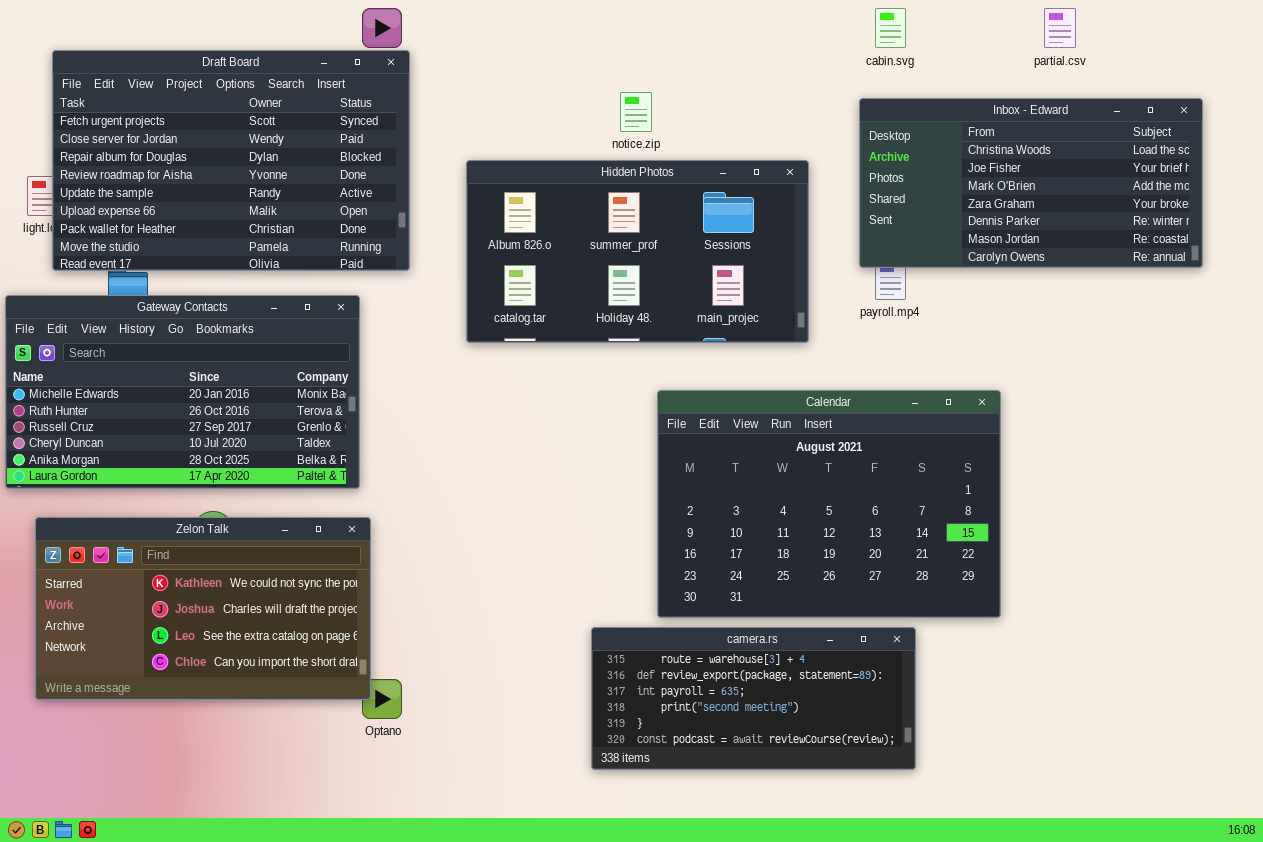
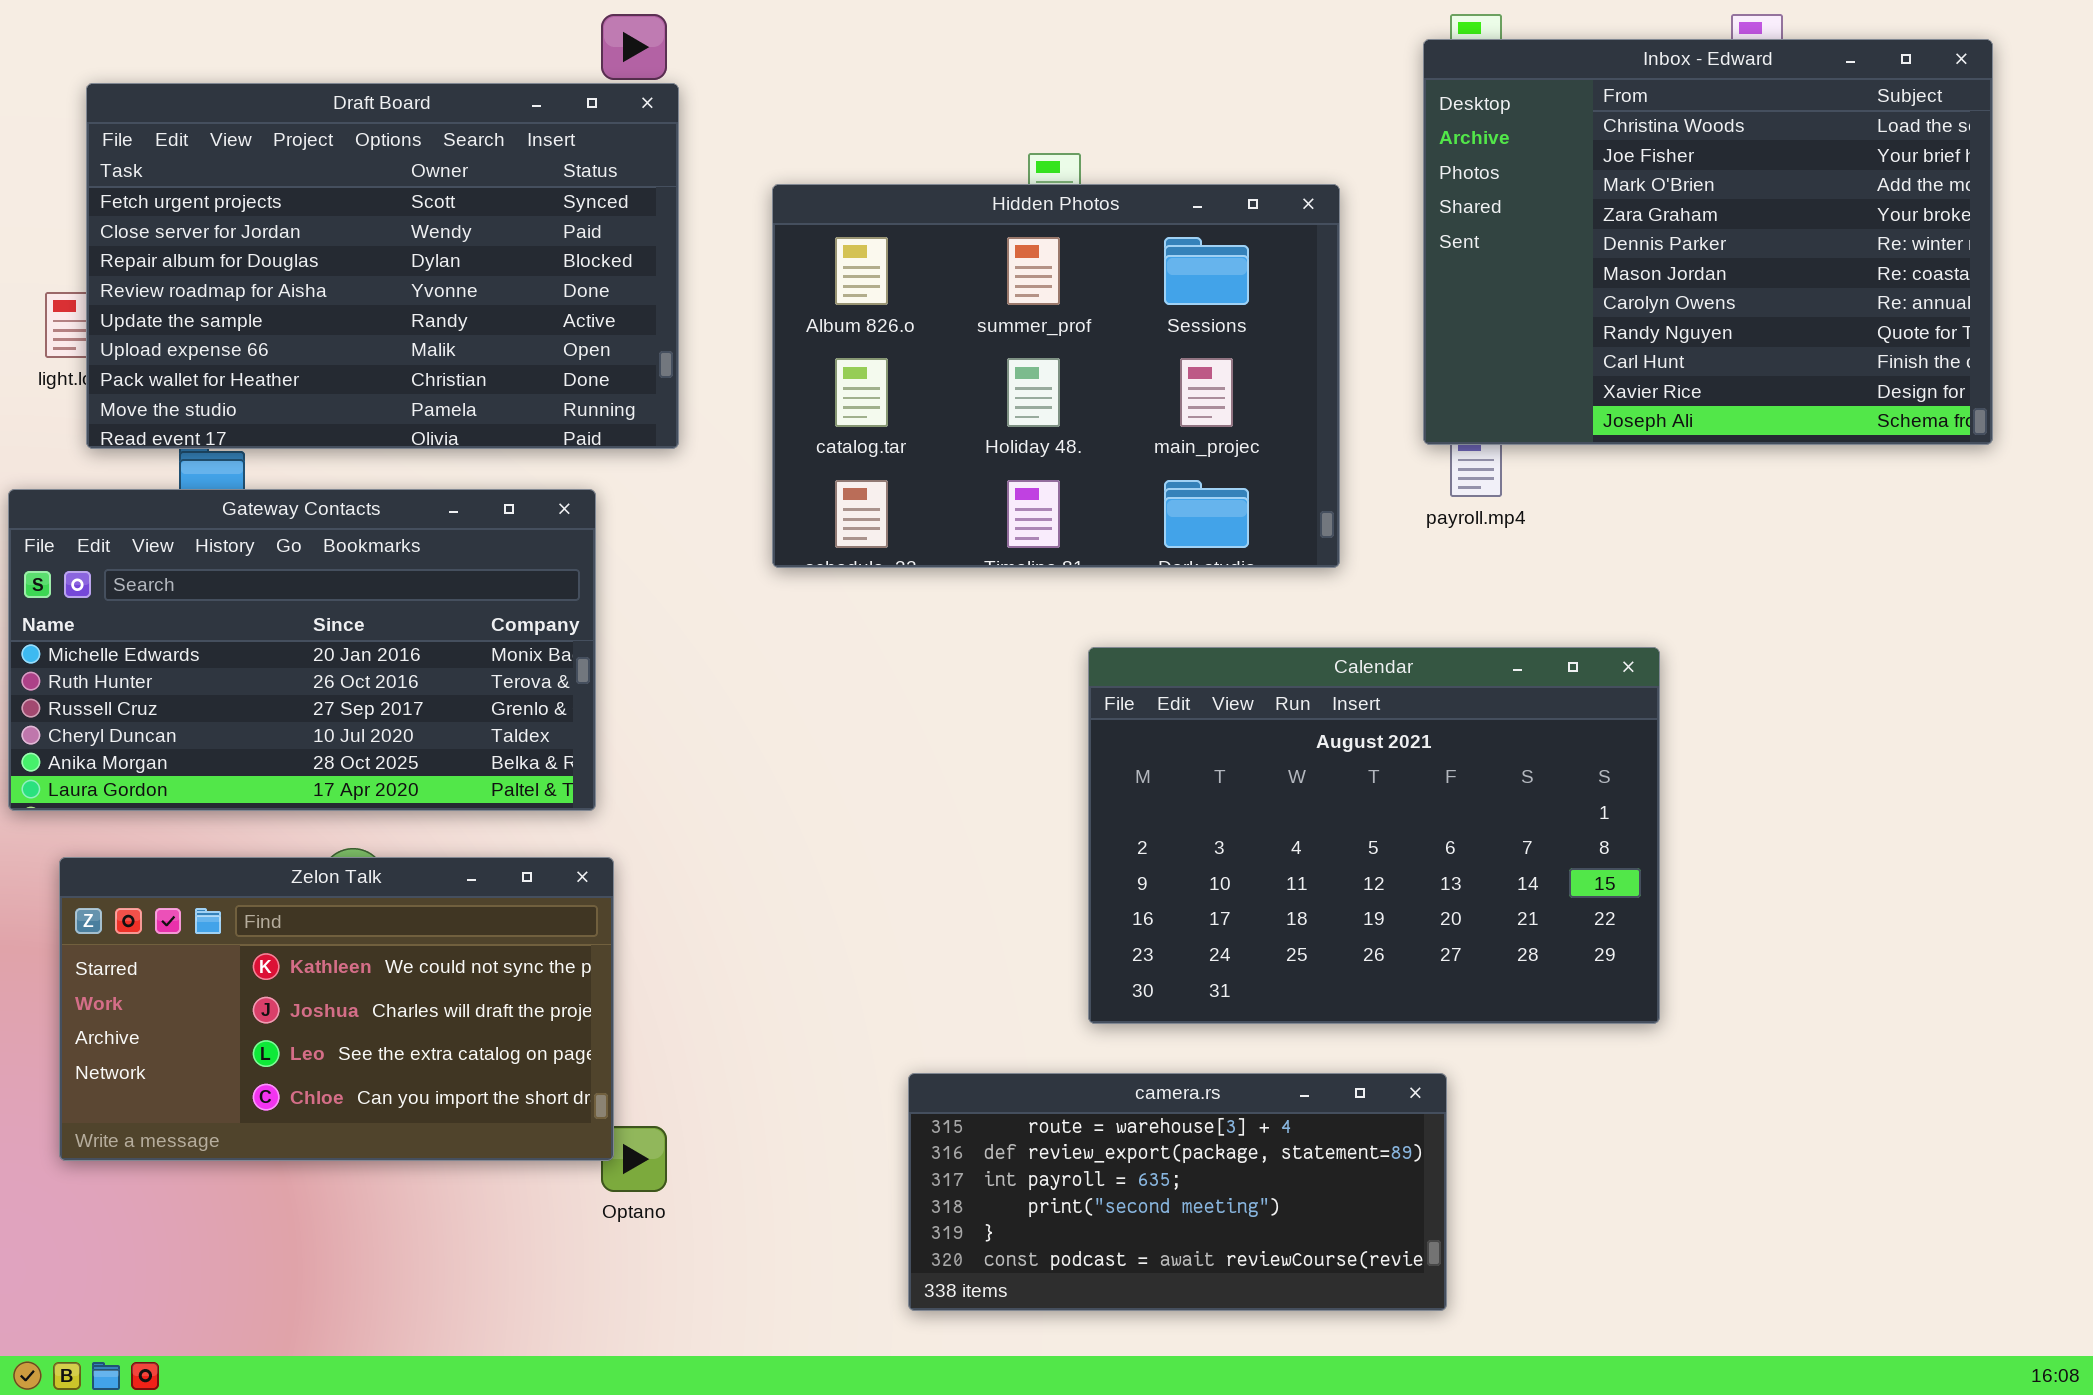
Inbox - Edward: [859,98,1203,268] -> [1423,39,1993,445], resized
Hidden Photos: [466,160,809,343] -> [772,184,1340,568], resized
camera.rs: [591,627,916,770] -> [908,1073,1447,1311], moved

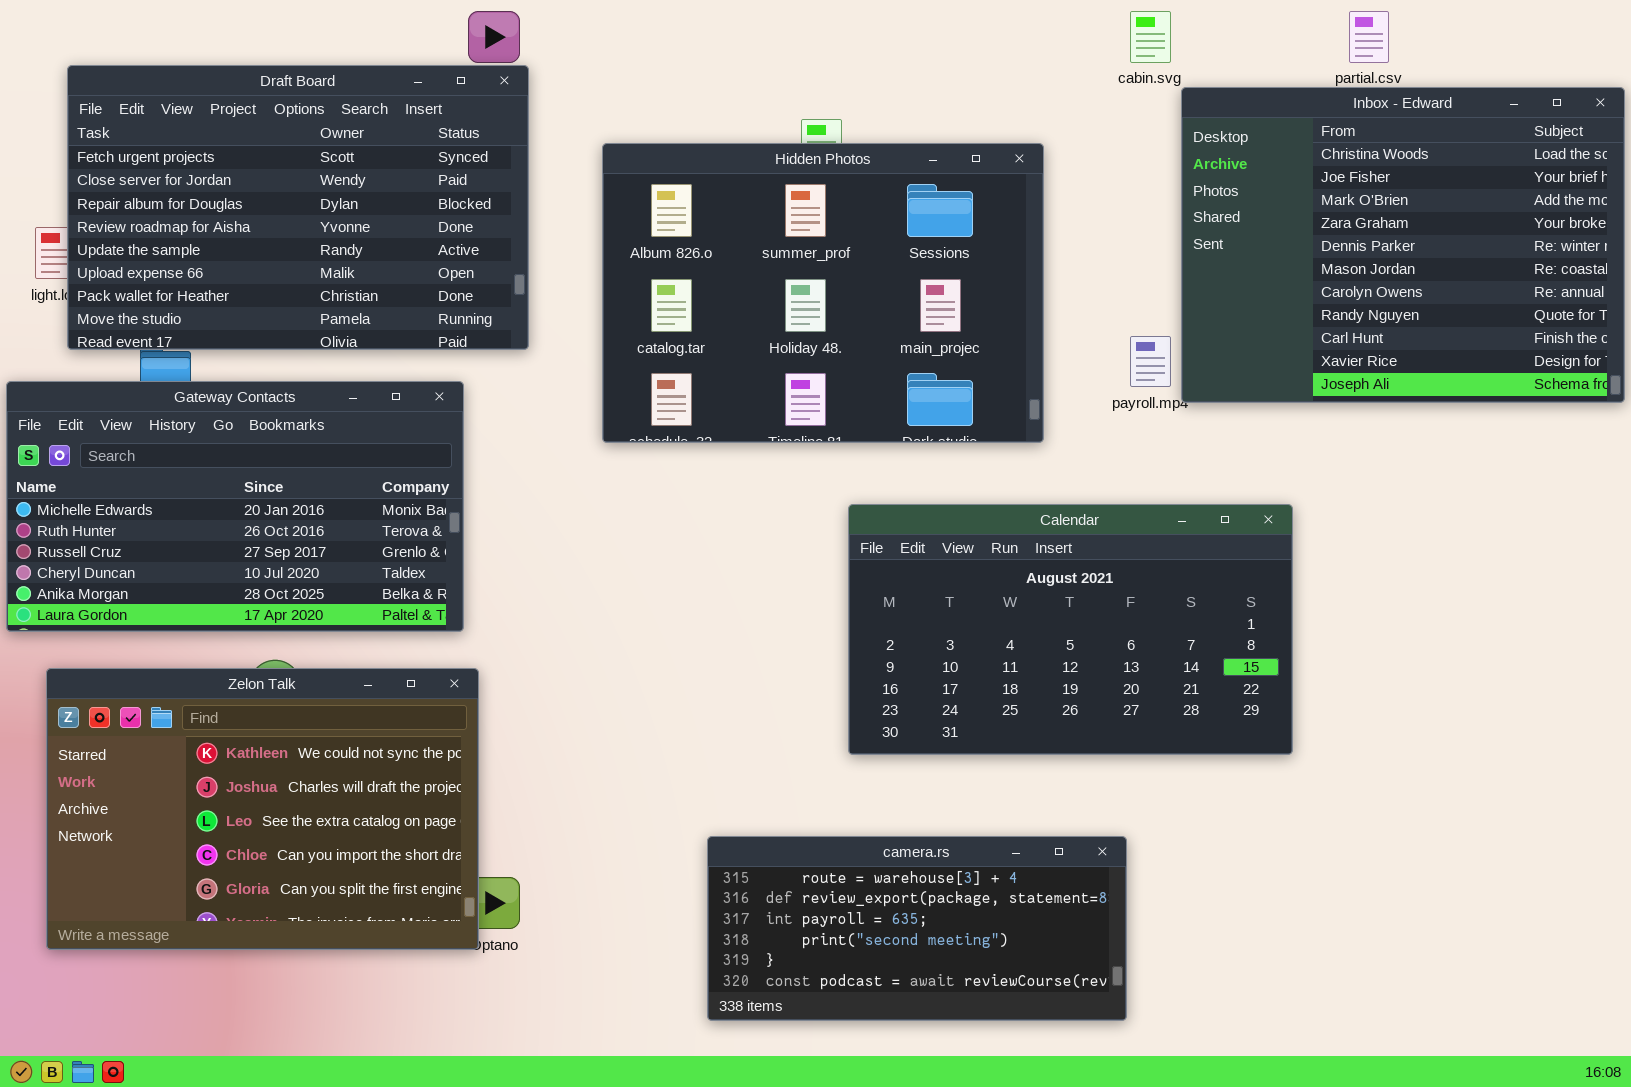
Inbox - Edward: [1423,39,1993,445] -> [1181,87,1625,403], moved
Calendar: [1088,647,1660,1024] -> [848,504,1293,755], resized
Zelon Talk: [59,857,614,1161] -> [46,668,479,950], resized

